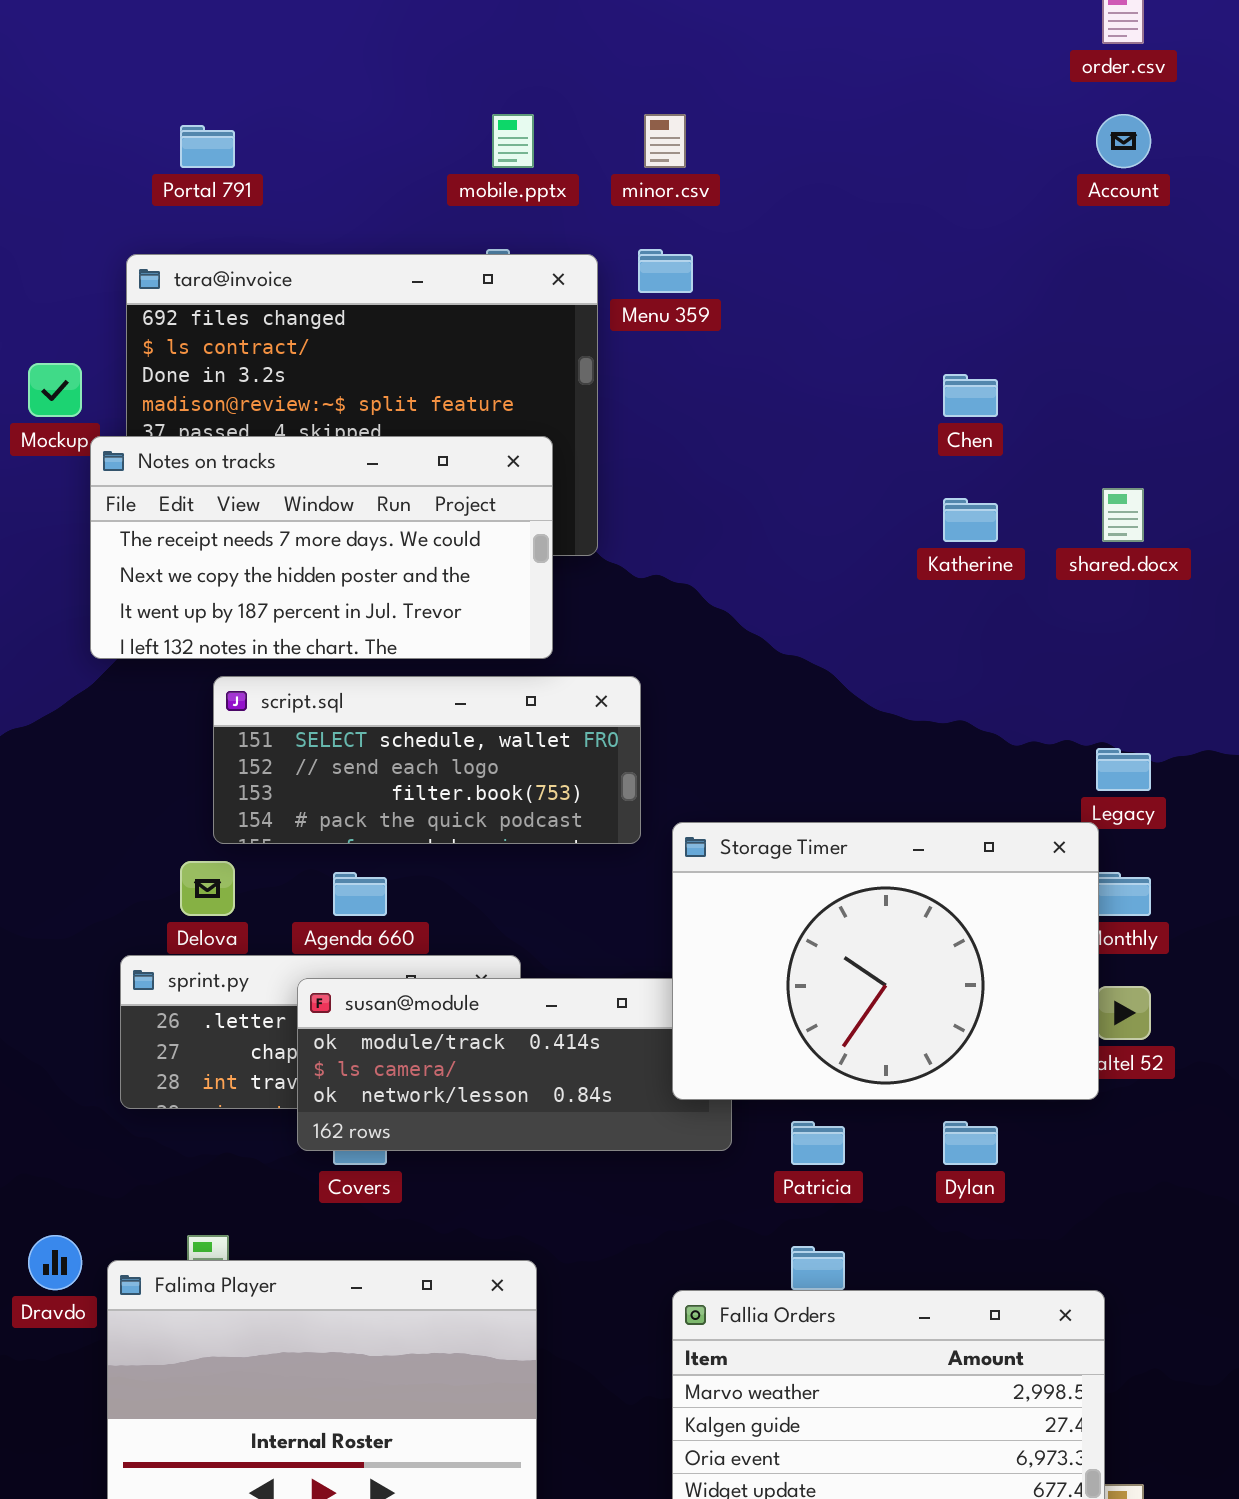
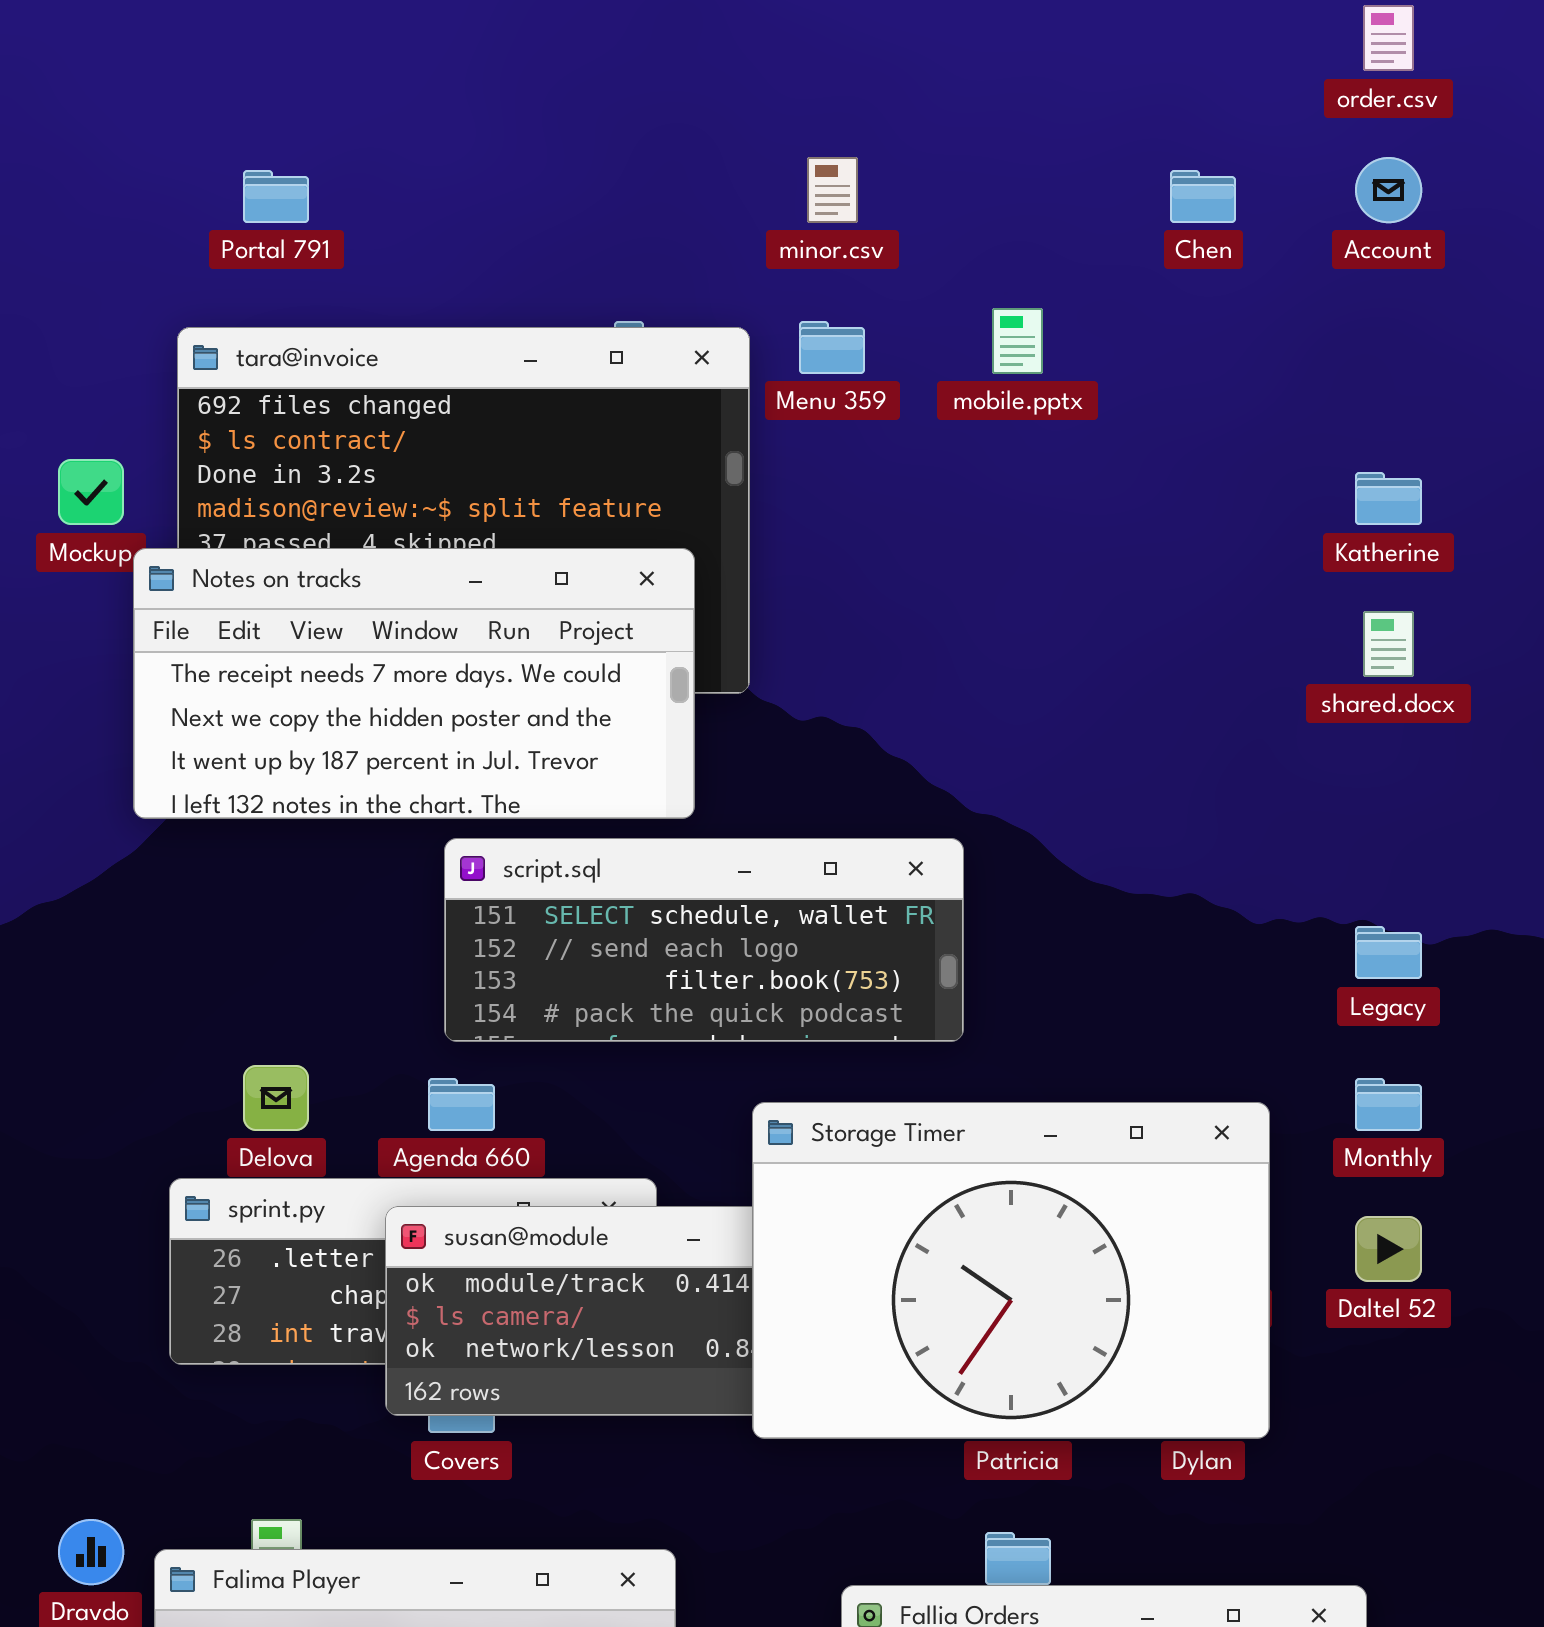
mobile.pptx: [492,114,534,168] -> [992,308,1043,374], moved
Chen: [943,374,998,417] -> [1170,170,1236,223], moved
Katherine: [943,498,998,542] -> [1355,472,1422,525], moved
script.sql: [213,676,641,844] -> [444,838,964,1042], moved
Storage Timer: [672,822,1099,1100] -> [752,1102,1270,1439], moved

